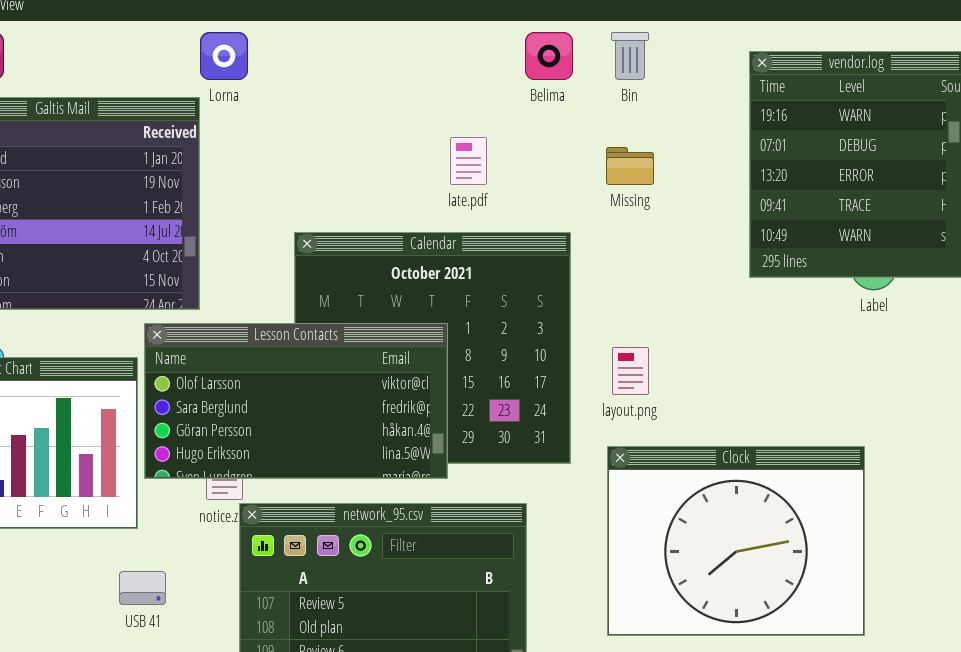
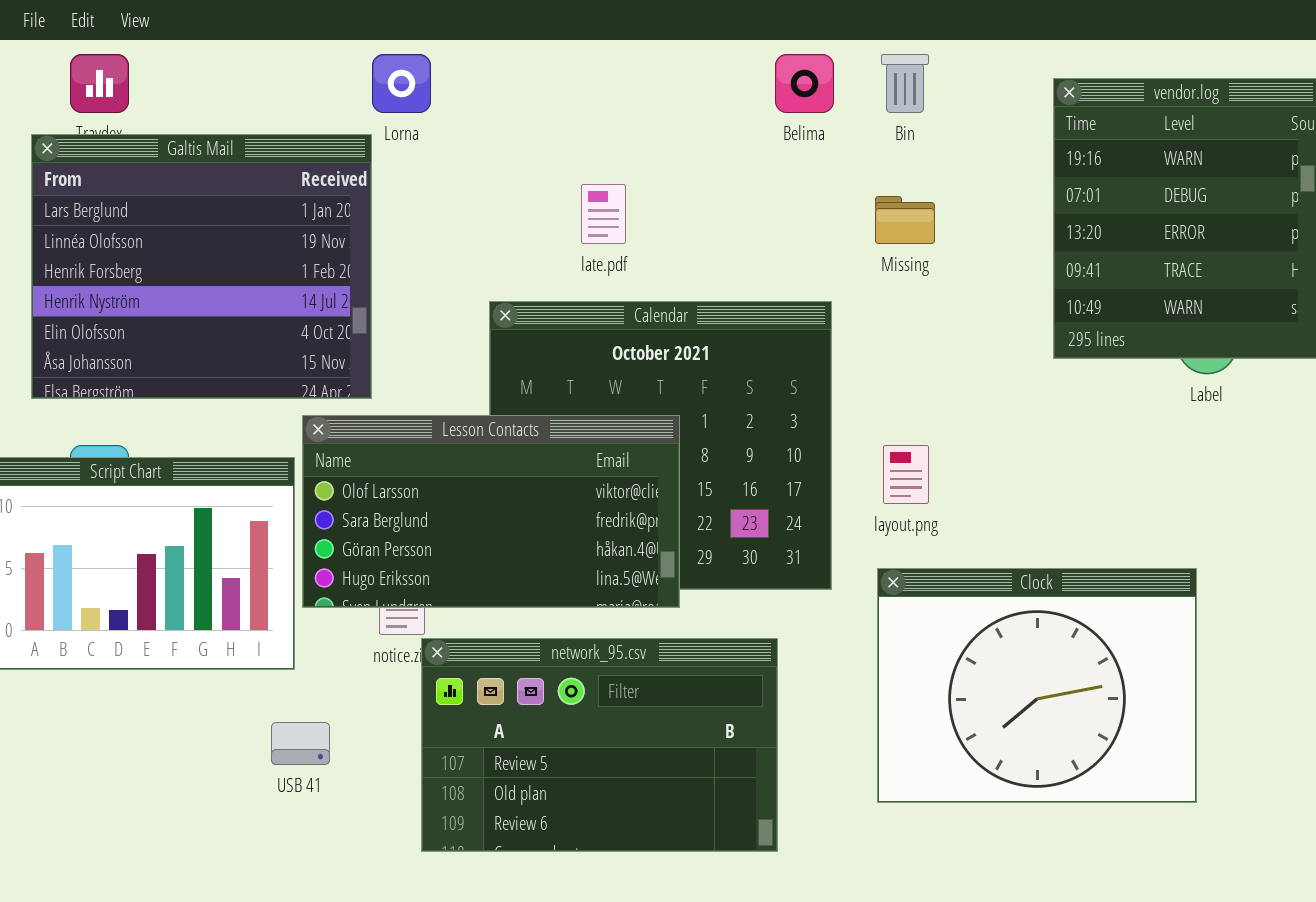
late.pdf: [450,137,487,185] -> [581,184,626,244], moved

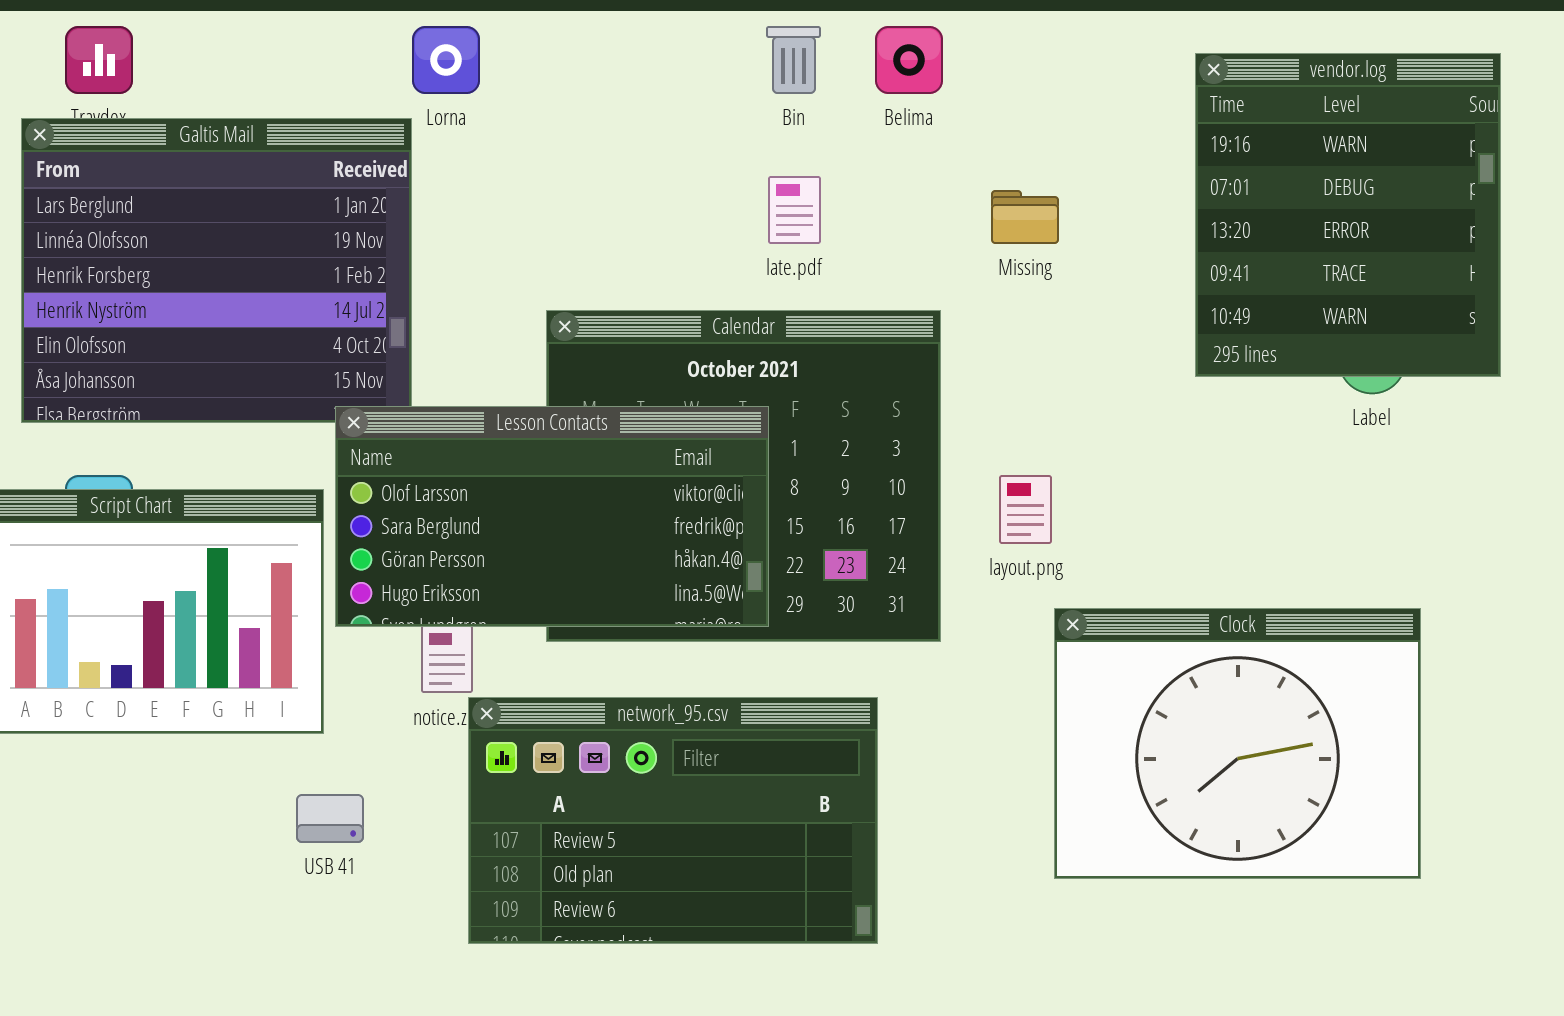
Bin: [881,54,929,113] -> [766,26,821,94], moved
late.pdf: [581,184,626,244] -> [768,176,821,244], moved
Lesson Contacts: [302,415,680,608] -> [335,406,769,627], moved
Clock: [877,568,1197,803] -> [1054,608,1421,879], moved

